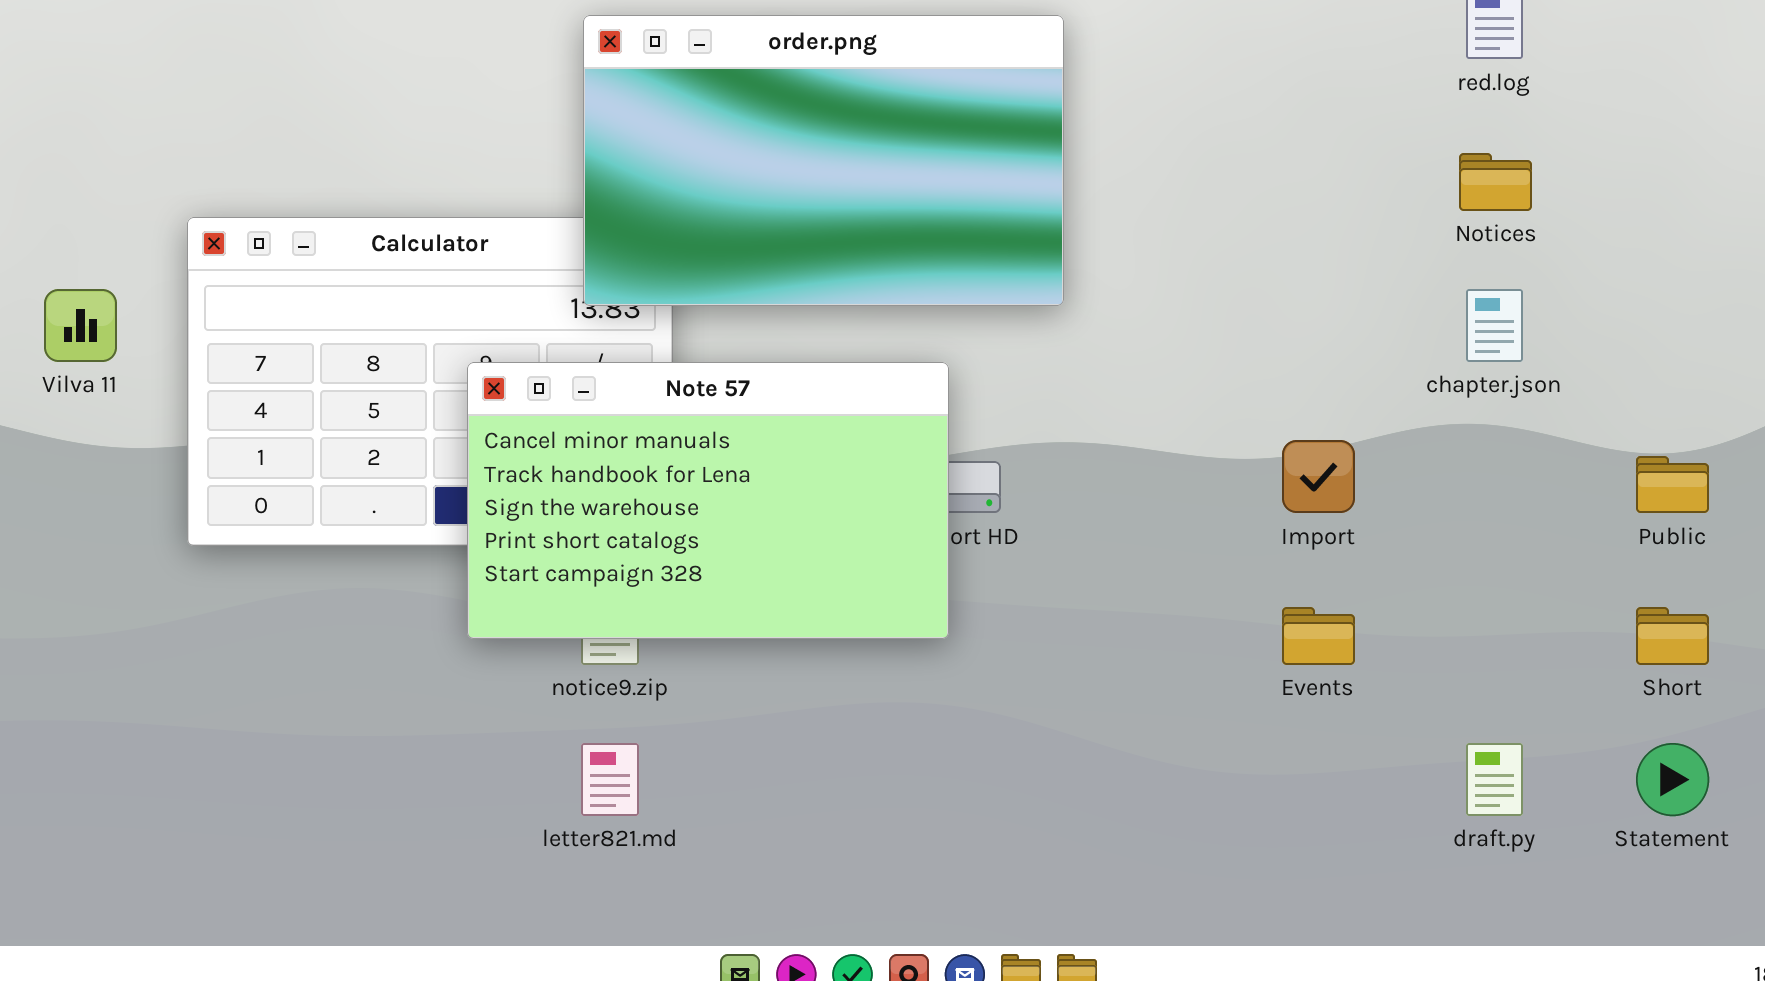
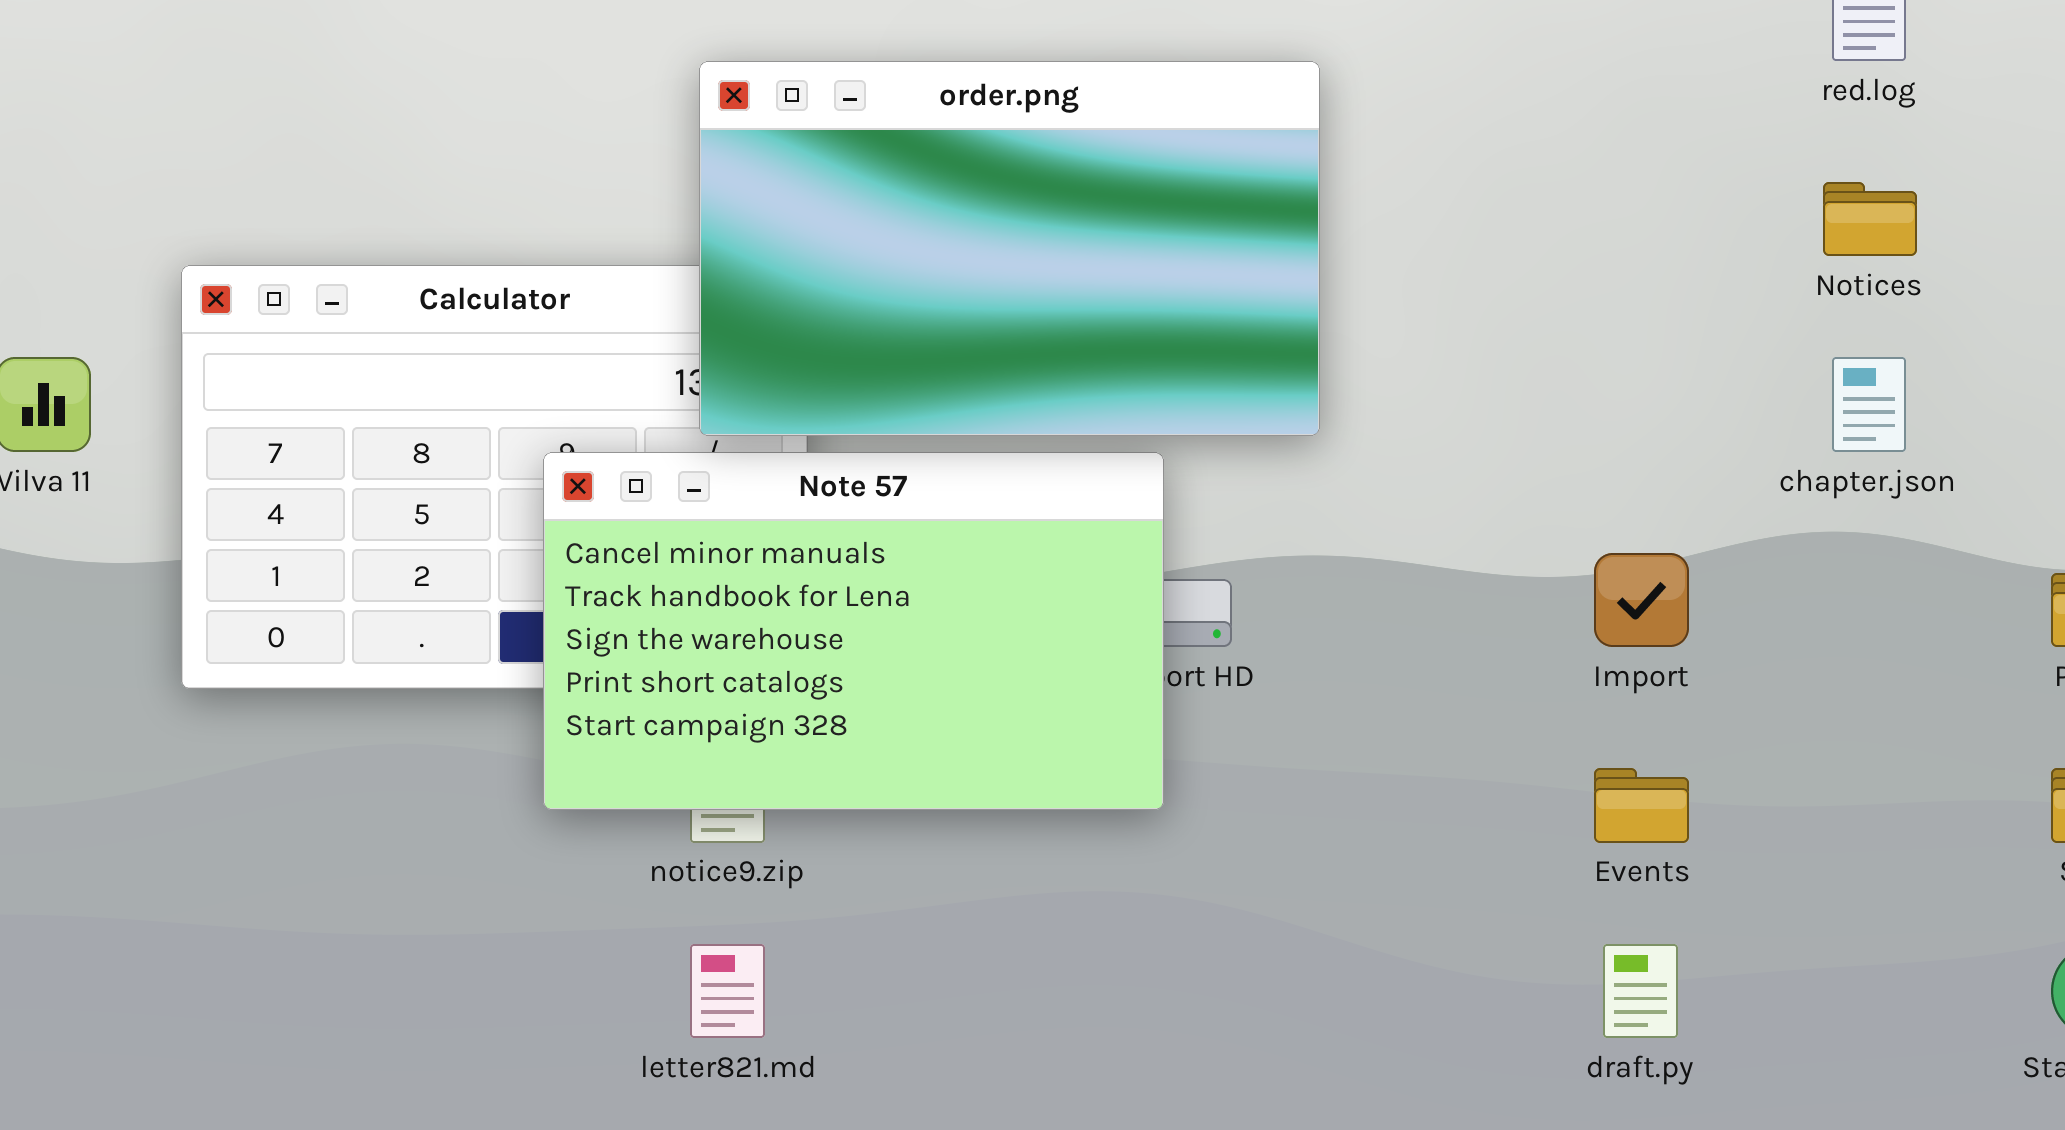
order.png: [583,15,1064,306] -> [699,61,1320,436], moved
draft.py: [1466,743,1523,816] -> [1603,944,1678,1038], moved

